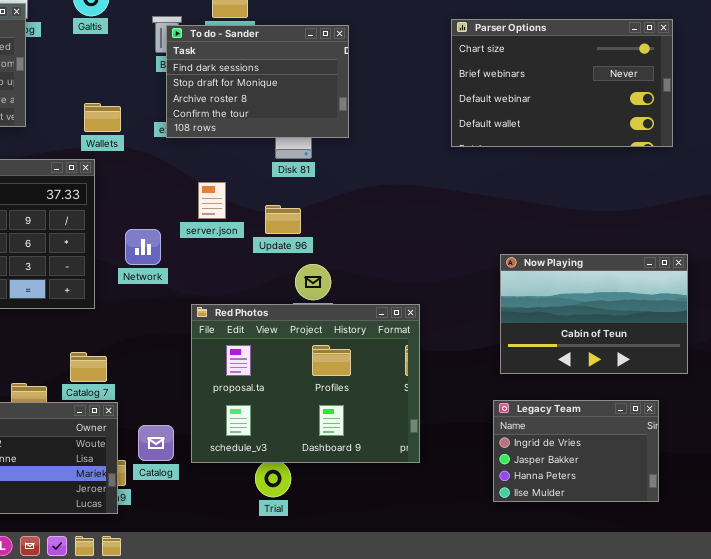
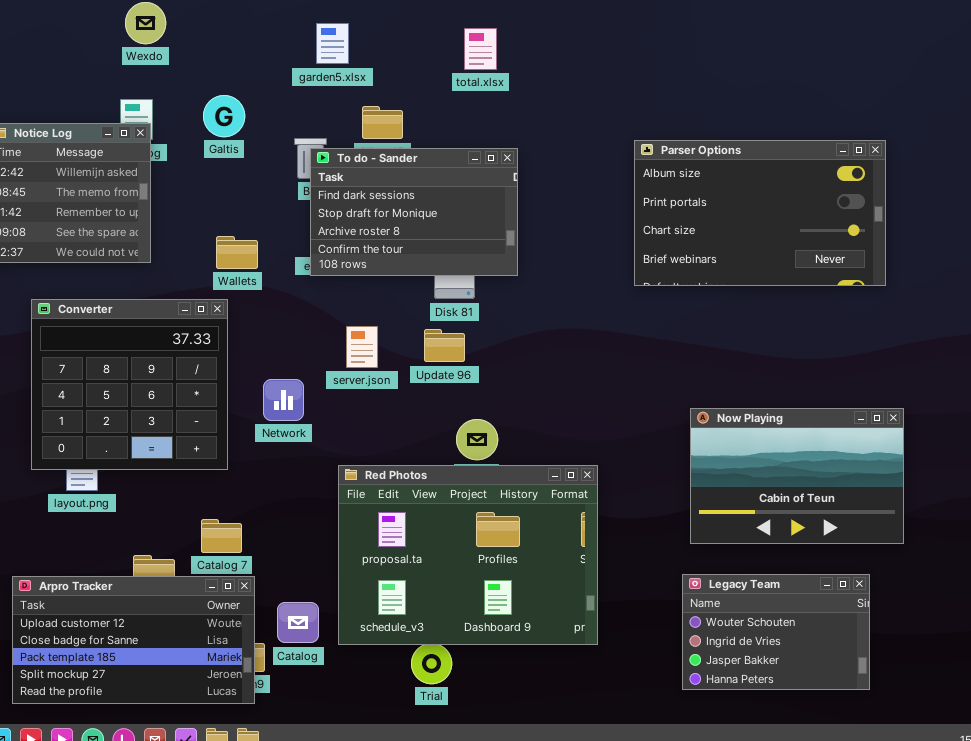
Parser Options: [451,19,673,147] -> [634,140,886,286], scrolled up 2 rows
Update 96: [265,205,301,234] -> [424,329,465,362], moved
Legacy Team: [493,400,659,502] -> [682,574,870,690], scrolled up 1 row

